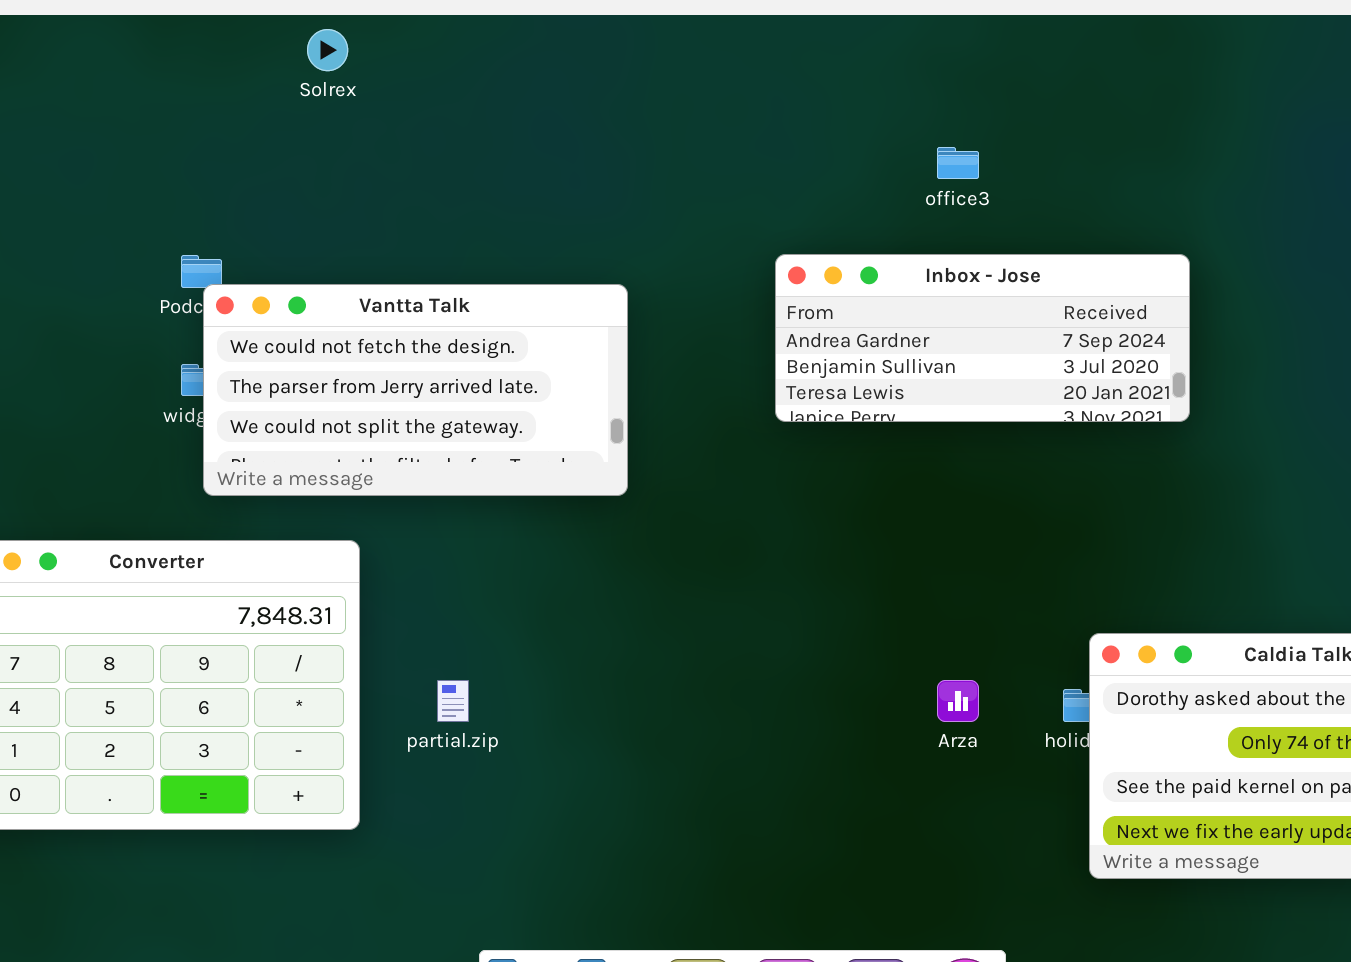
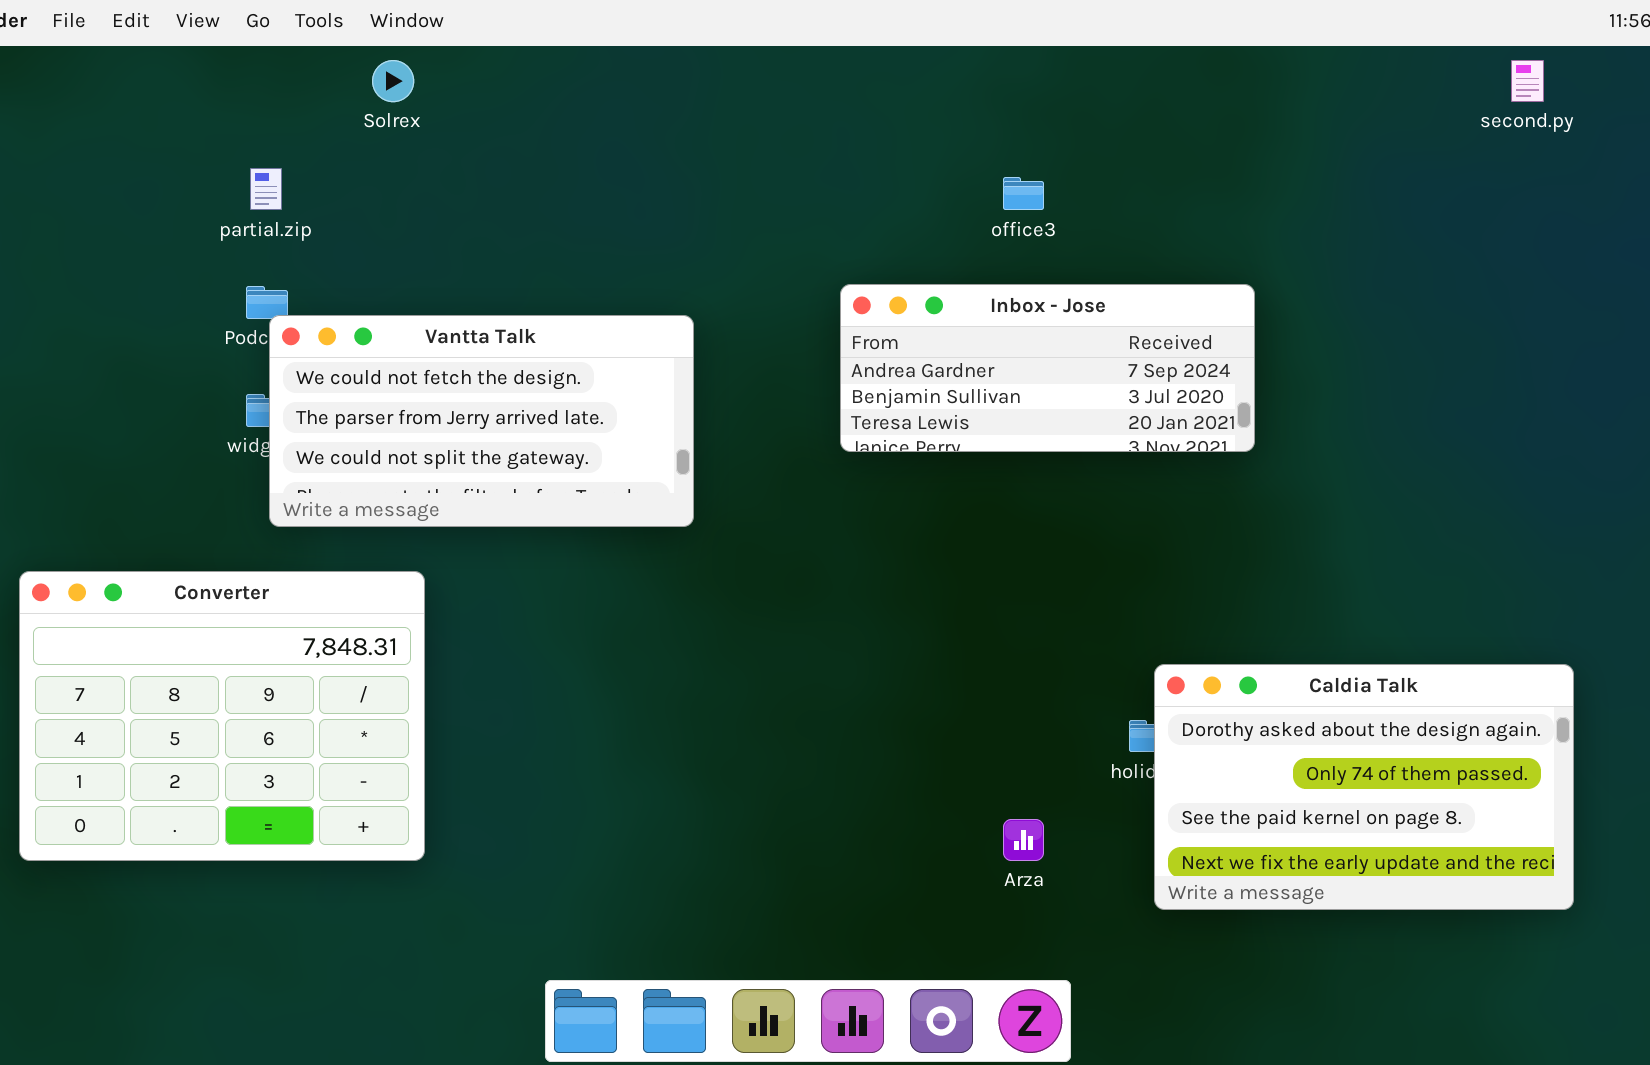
partial.zip: [437,680,469,722] -> [250,168,282,210], moved
Arza: [937,680,979,722] -> [1003,819,1044,861], moved

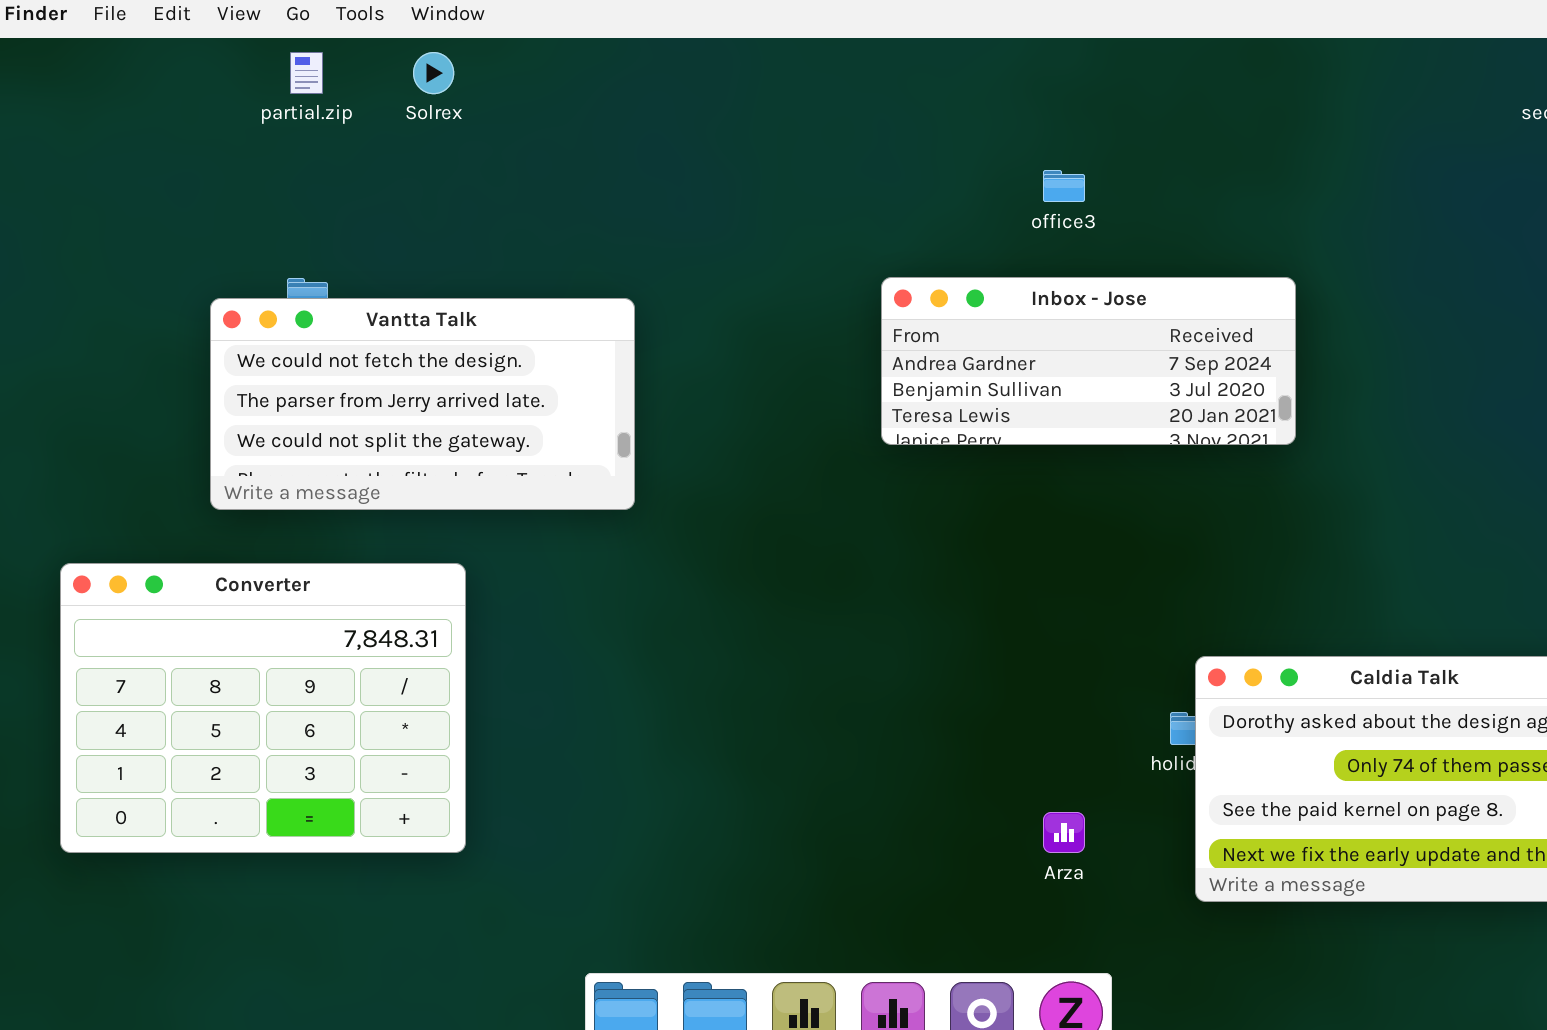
partial.zip: [250,168,282,210] -> [290,52,323,94], moved
Vantta Talk: [269,315,694,527] -> [210,298,635,510], moved

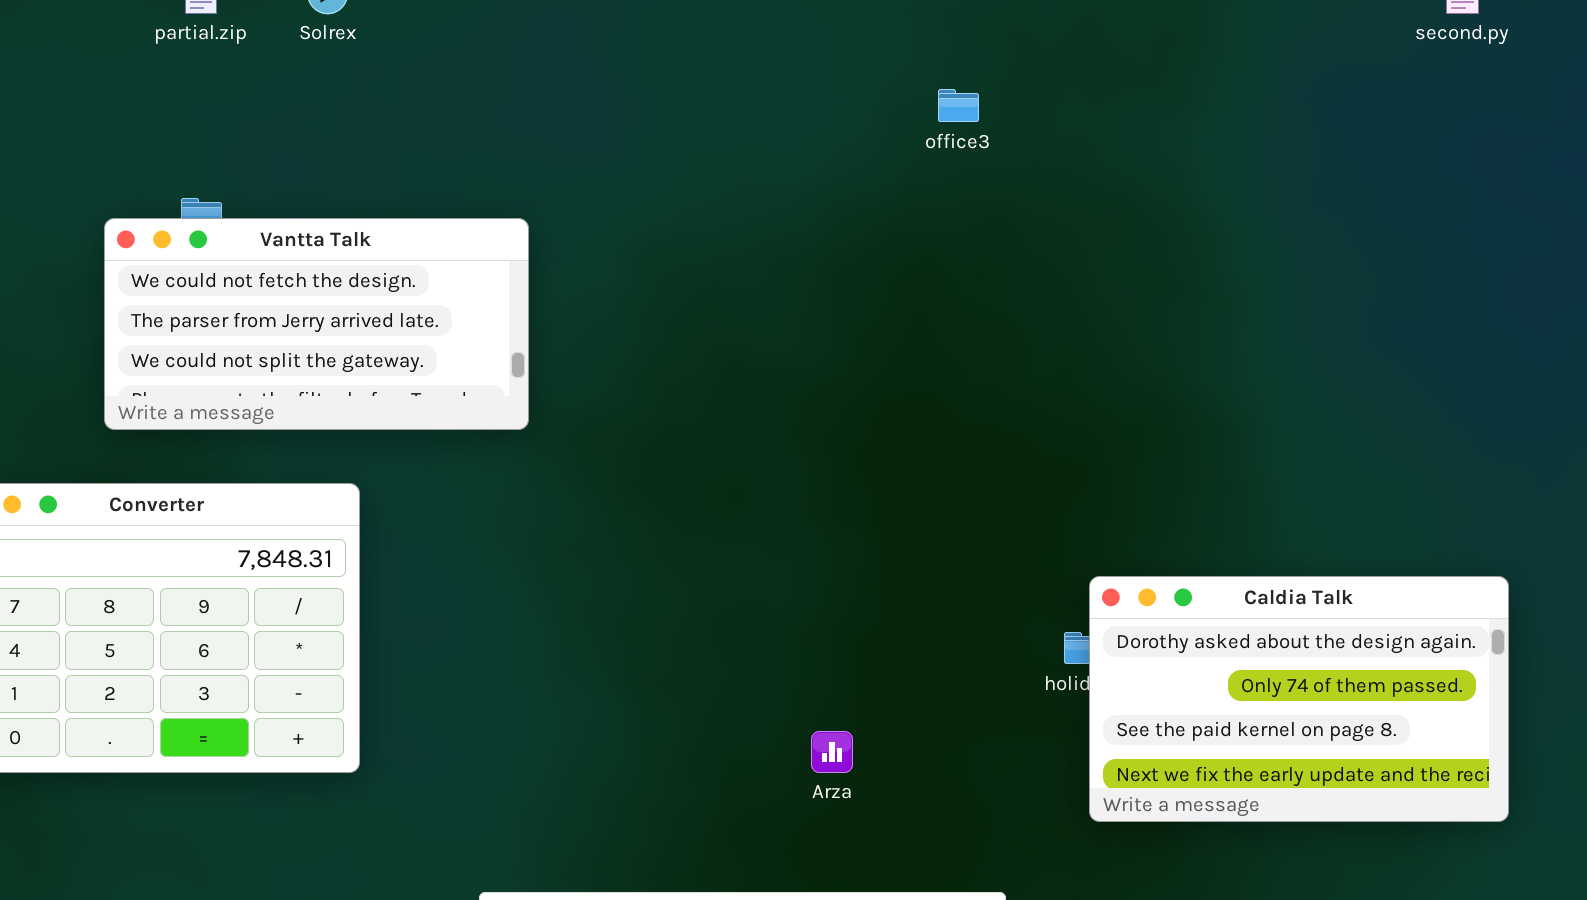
Inbox - Jose: [881,277,1296,445] -> none, closed
Arza: [1043,812,1085,853] -> [811,731,853,773], moved

